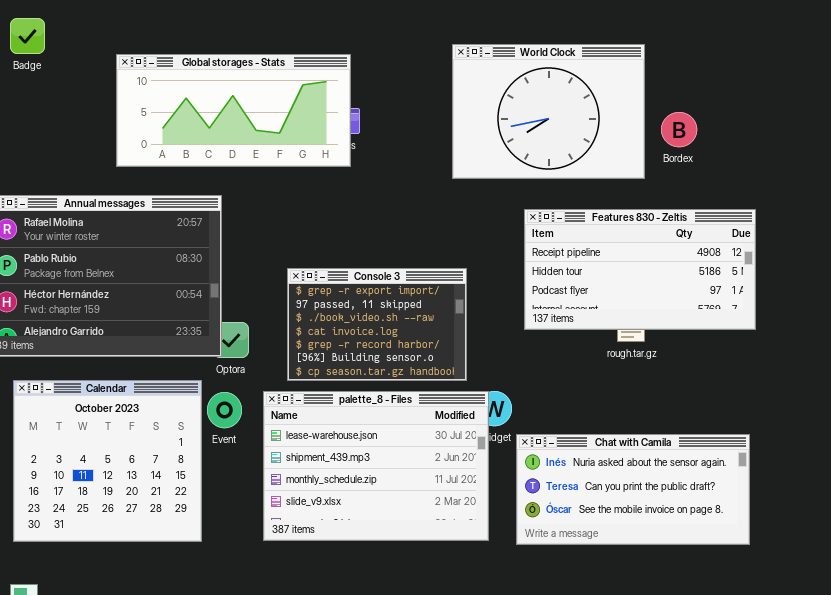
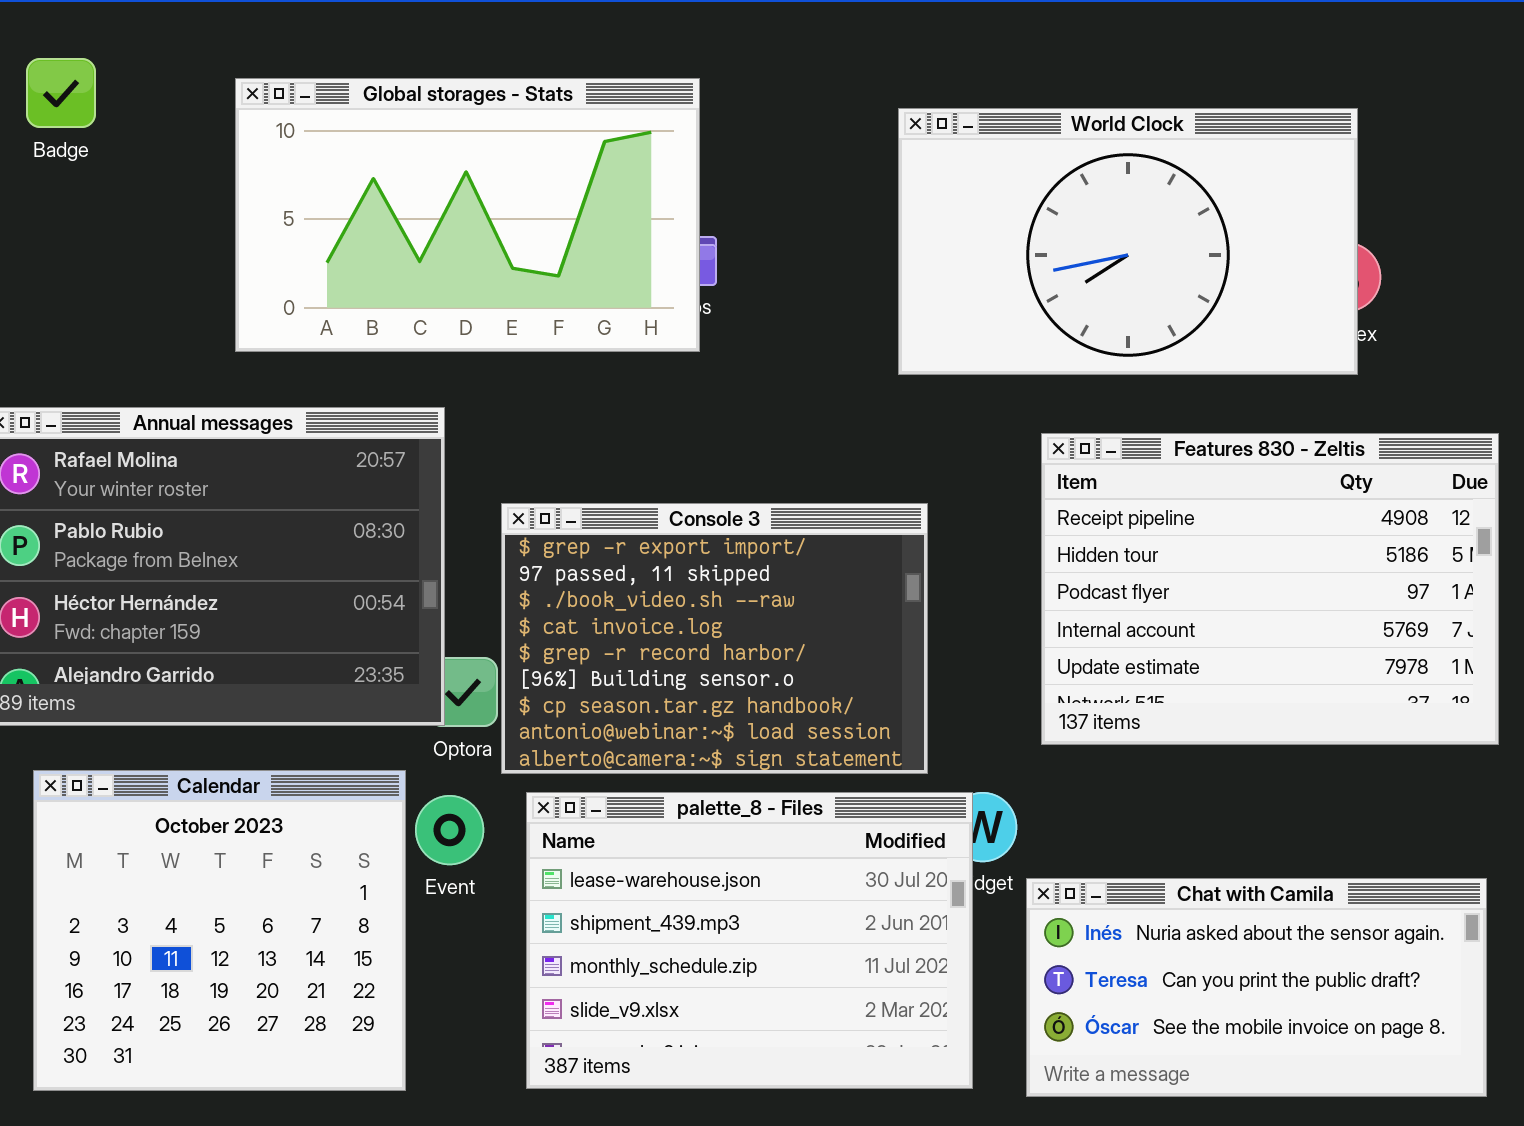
World Clock: [452,44,645,179] -> [898,108,1358,375], resized
Global storages - Stats: [116,54,351,167] -> [235,78,700,352], resized
Features 830 - Zeltis: [524,209,756,330] -> [1041,433,1499,745], resized
Console 3: [287,268,467,381] -> [501,503,928,774], resized

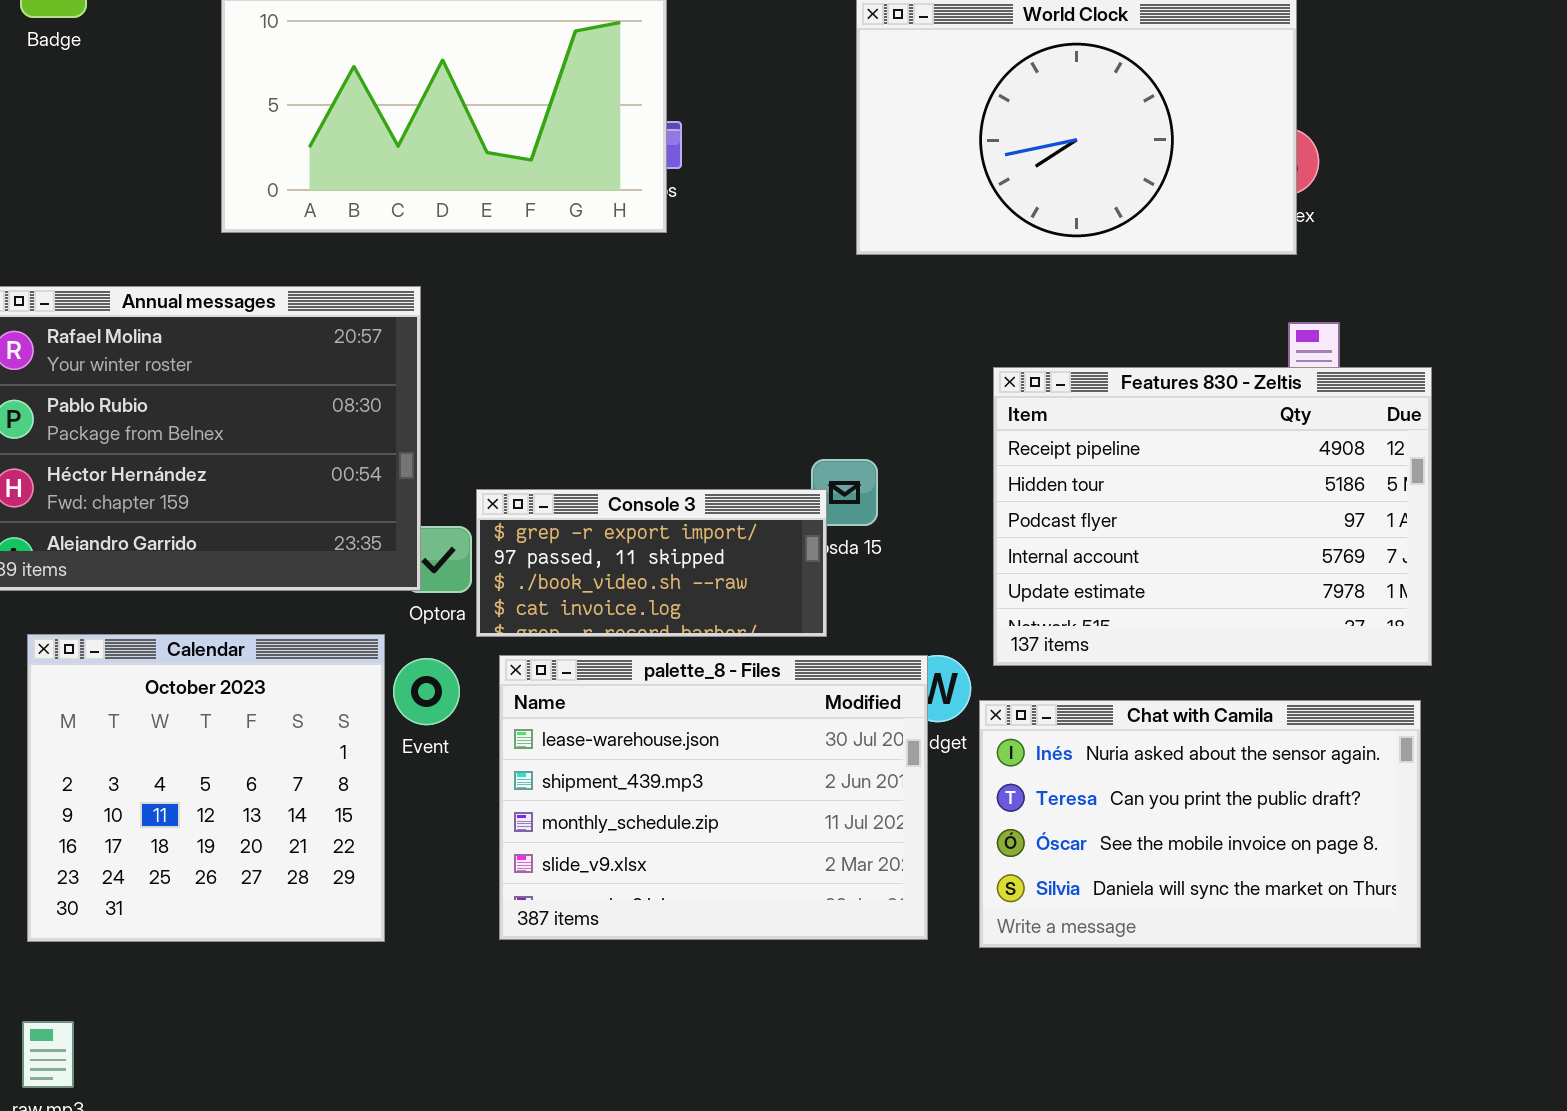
Features 830 - Zeltis: [1041,433,1499,745] -> [993,367,1432,666], moved
Console 3: [501,503,928,774] -> [476,489,827,637], resized
Chat with Camila: [1026,878,1487,1097] -> [979,700,1421,948], resized

